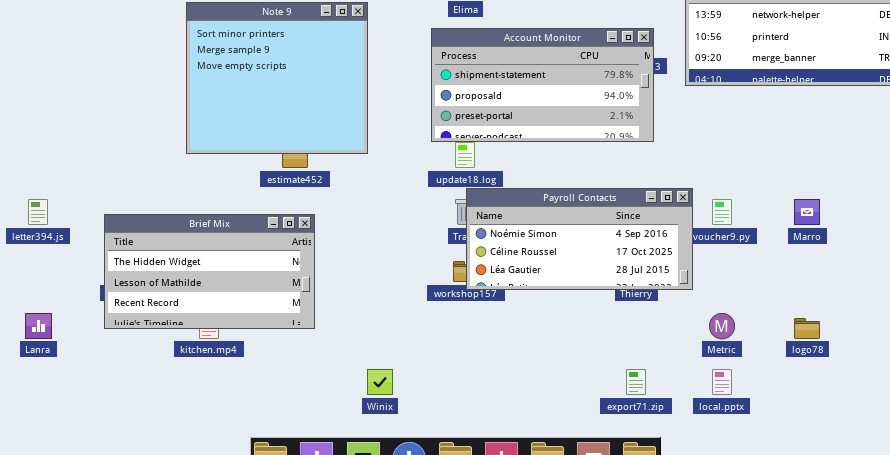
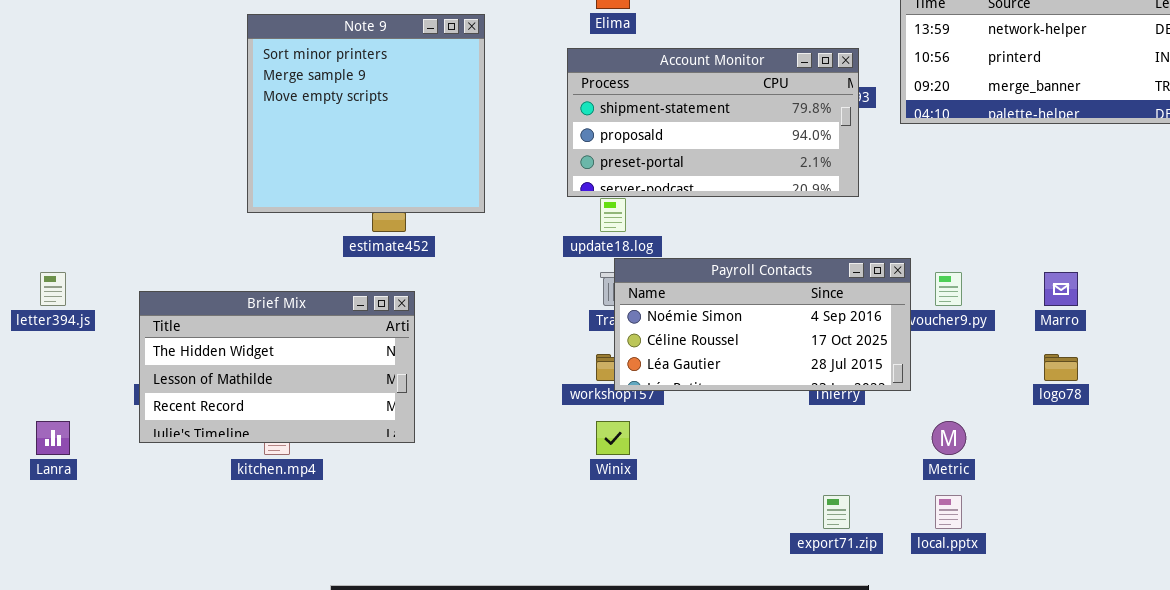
logo78: [794,318,820,339] -> [1044,354,1078,381], moved
Winix: [367,369,393,395] -> [596,421,630,455], moved

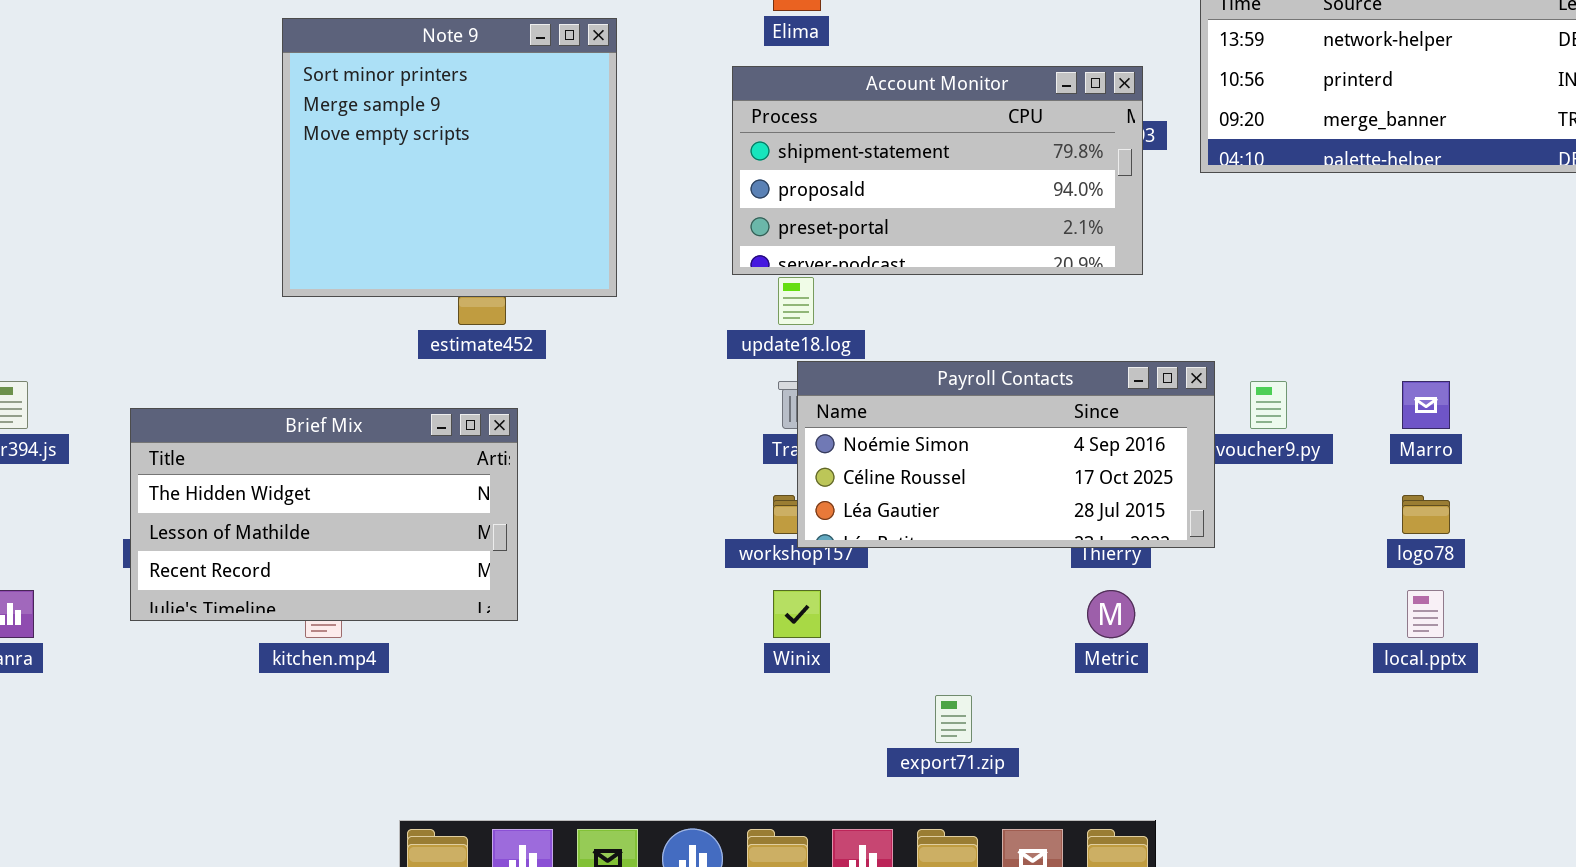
Metric: [932,421,966,455] -> [1087,590,1135,638], moved
export71.zip: [823,495,850,529] -> [935,695,972,743], moved
local.pptx: [935,495,962,529] -> [1407,590,1444,638], moved

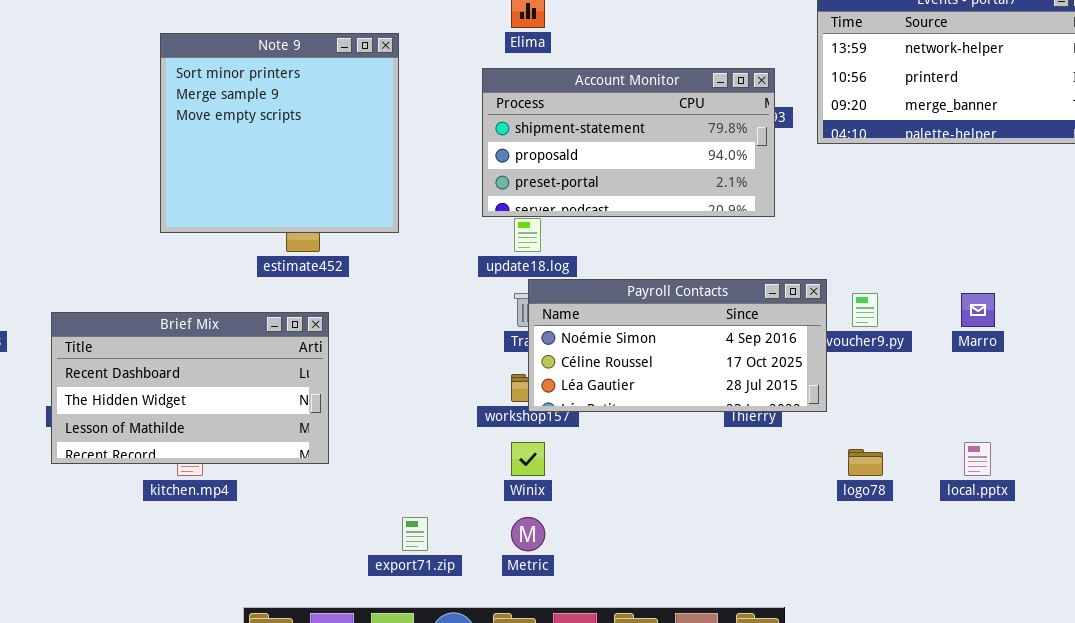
Brief Mix: [130,408,518,621] -> [51,312,329,464], scrolled up 1 row
logo78: [1402,495,1450,534] -> [848,449,883,476], moved
Metric: [1087,590,1135,638] -> [511,517,545,551], moved
export71.zip: [935,695,972,743] -> [402,517,428,551], moved

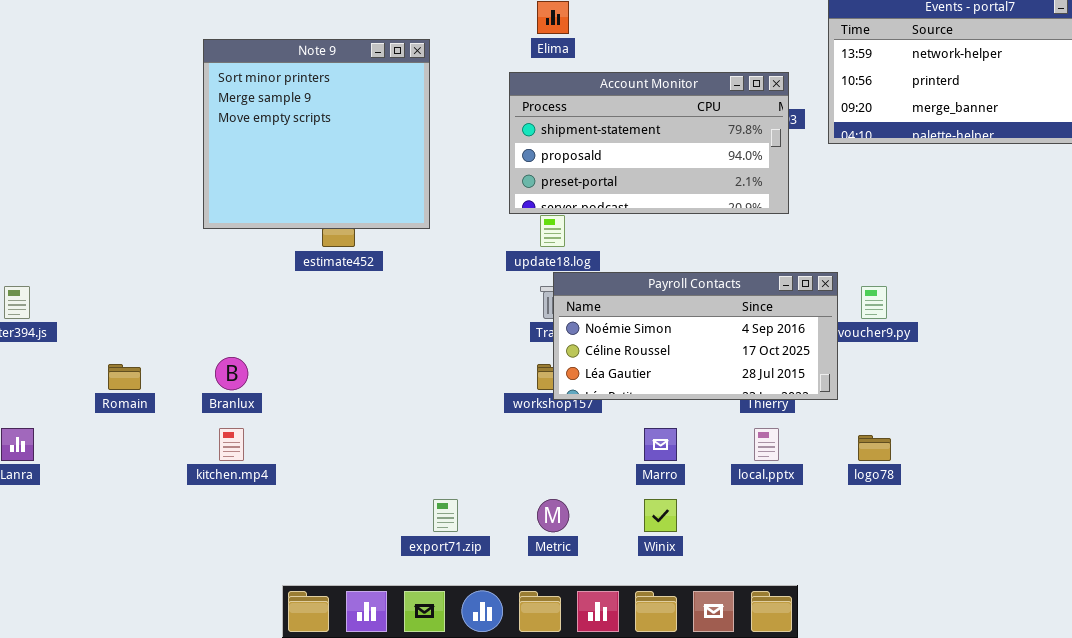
Marro: [961,293,995,327] -> [644,428,677,461], moved
Brief Mix: [51,312,329,464] -> none, closed
Winix: [511,442,545,476] -> [644,499,677,532], moved
local.pptx: [964,442,991,476] -> [754,428,779,461], moved

